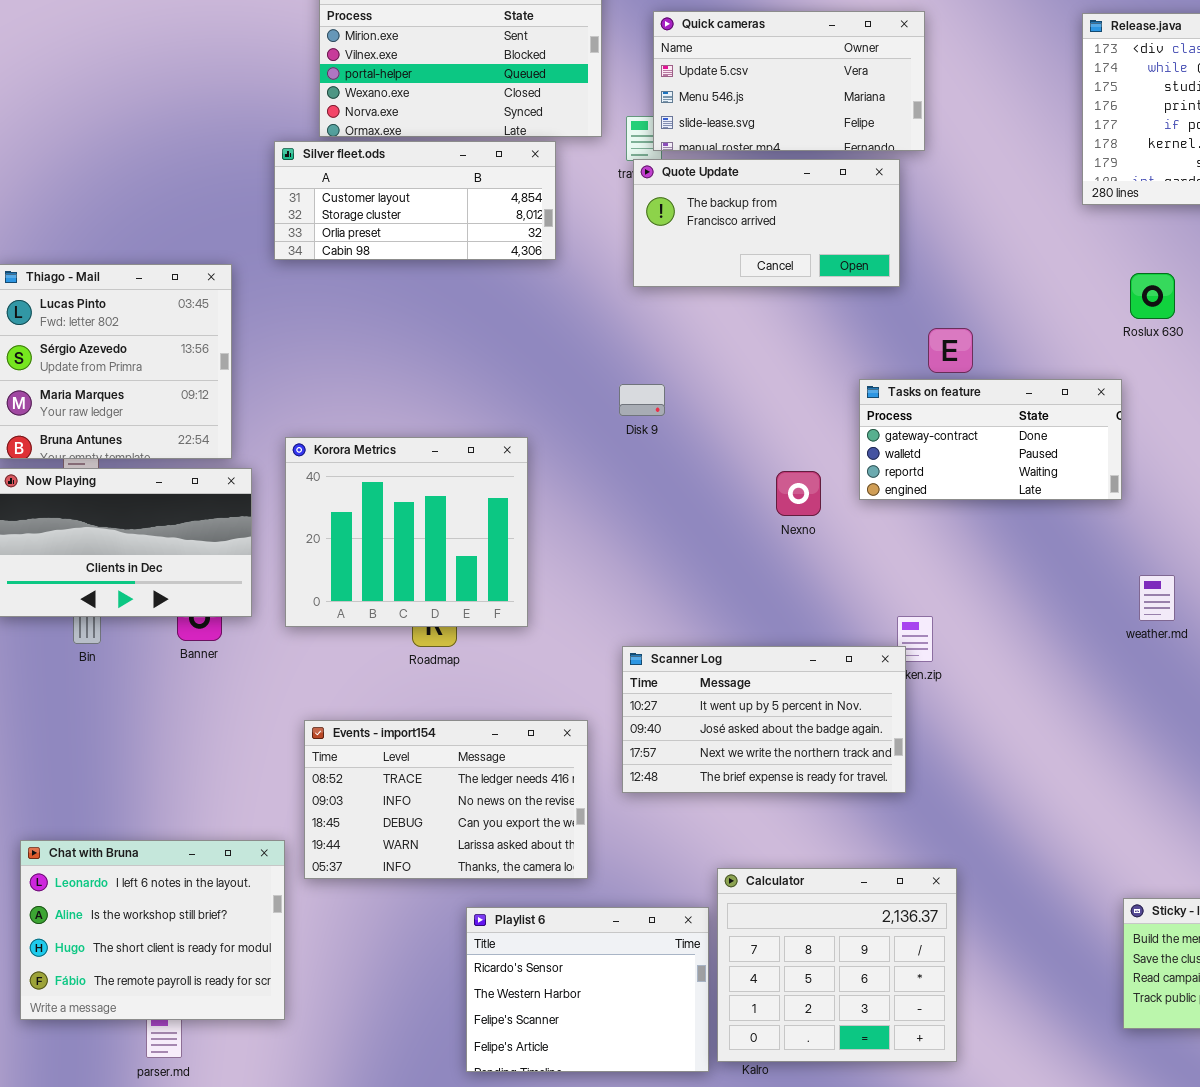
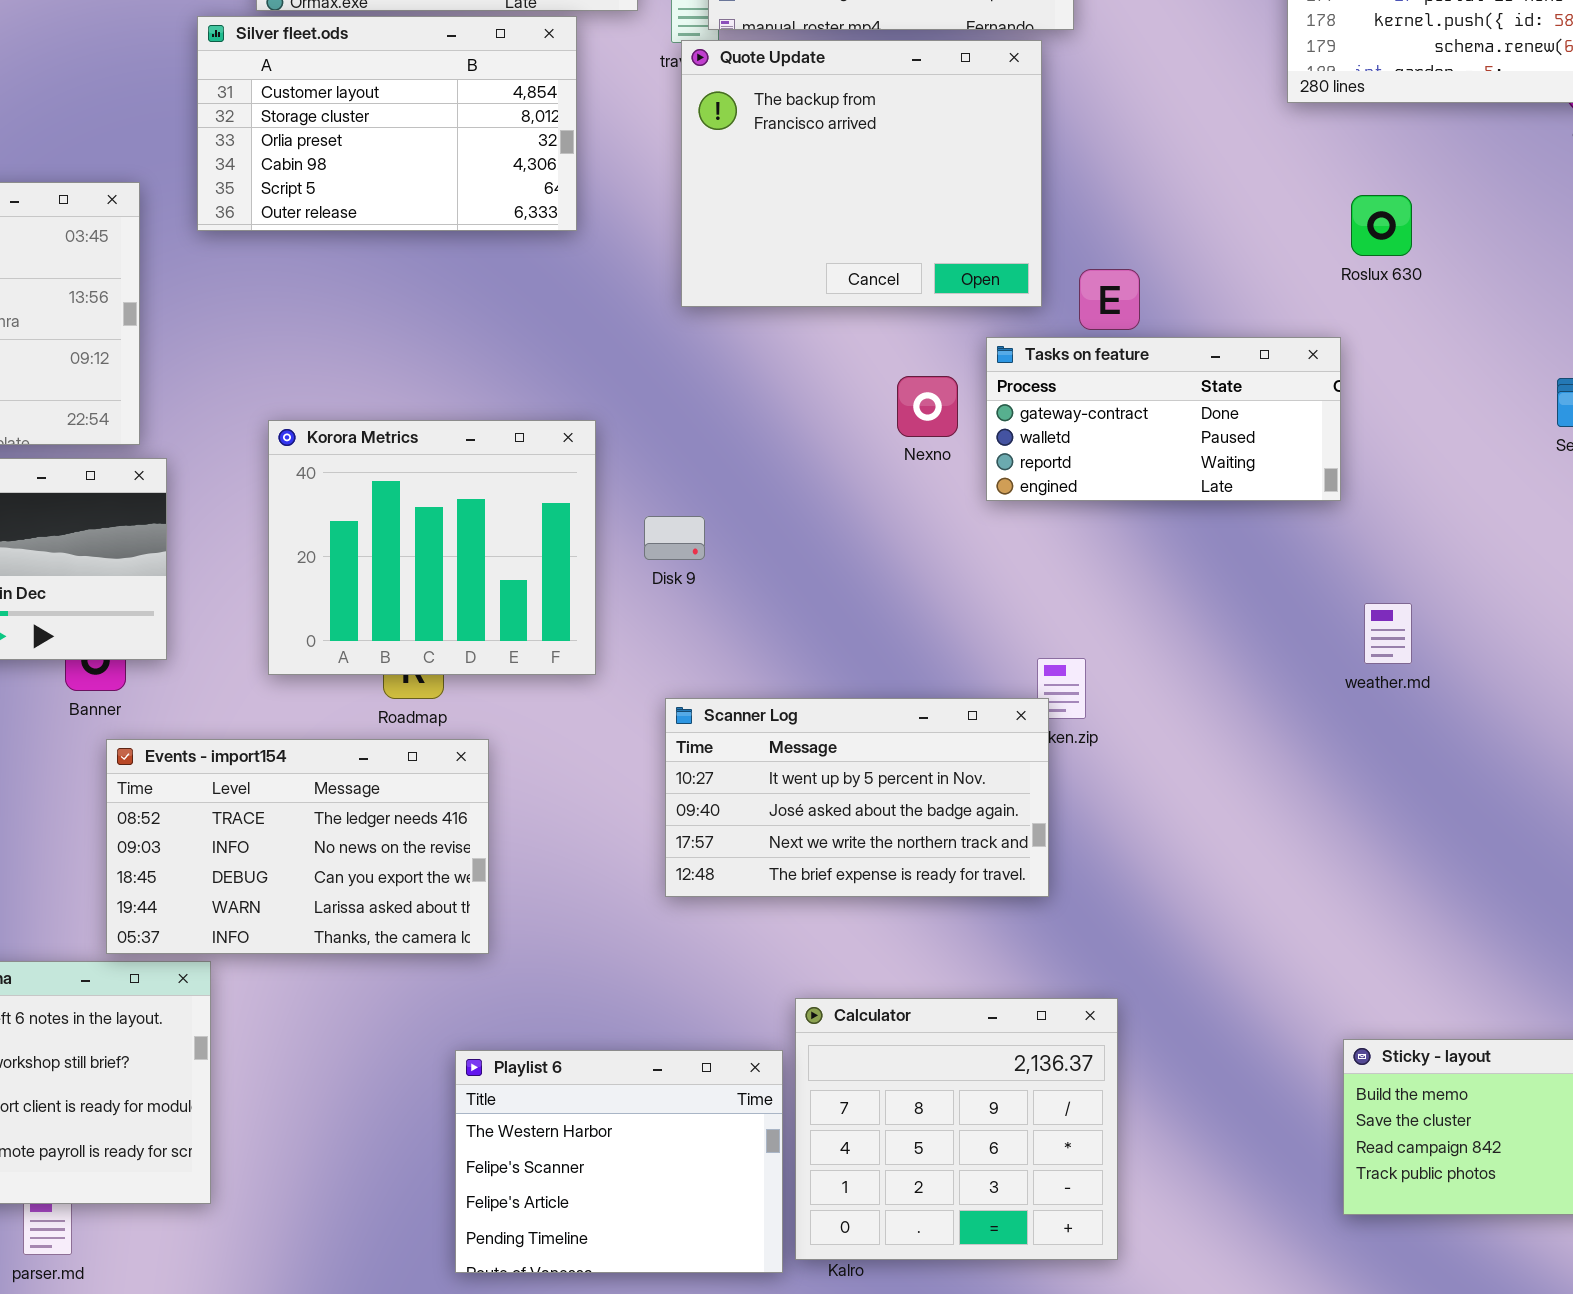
Silver fleet.ods: [274,141,556,260] -> [197,16,577,231], resized
Quote Update: [633,159,900,287] -> [681,40,1042,307], resized
Disk 9: [619,384,665,416] -> [644,516,705,560], moved
Korora Metrics: [285,437,528,627] -> [268,420,596,675], moved
Nexno: [776,471,821,516] -> [897,376,958,437], moved
Events - import154: [304,720,588,879] -> [106,739,489,954], moved
Playlist 6: [466,907,709,1072] -> [455,1050,783,1273], scrolled down 1 row

